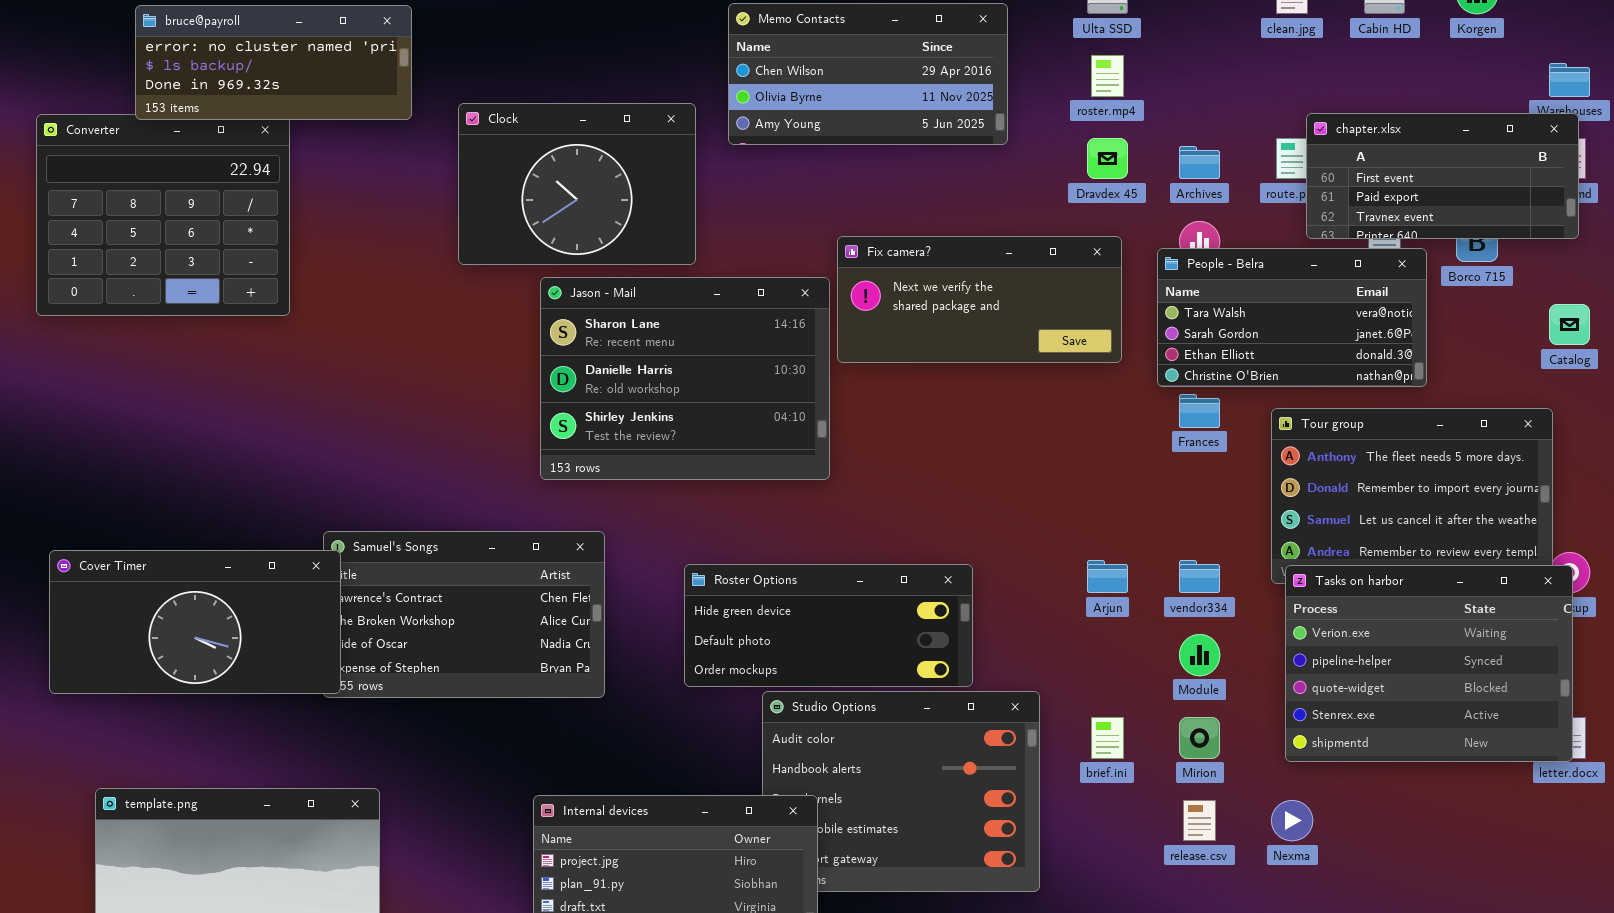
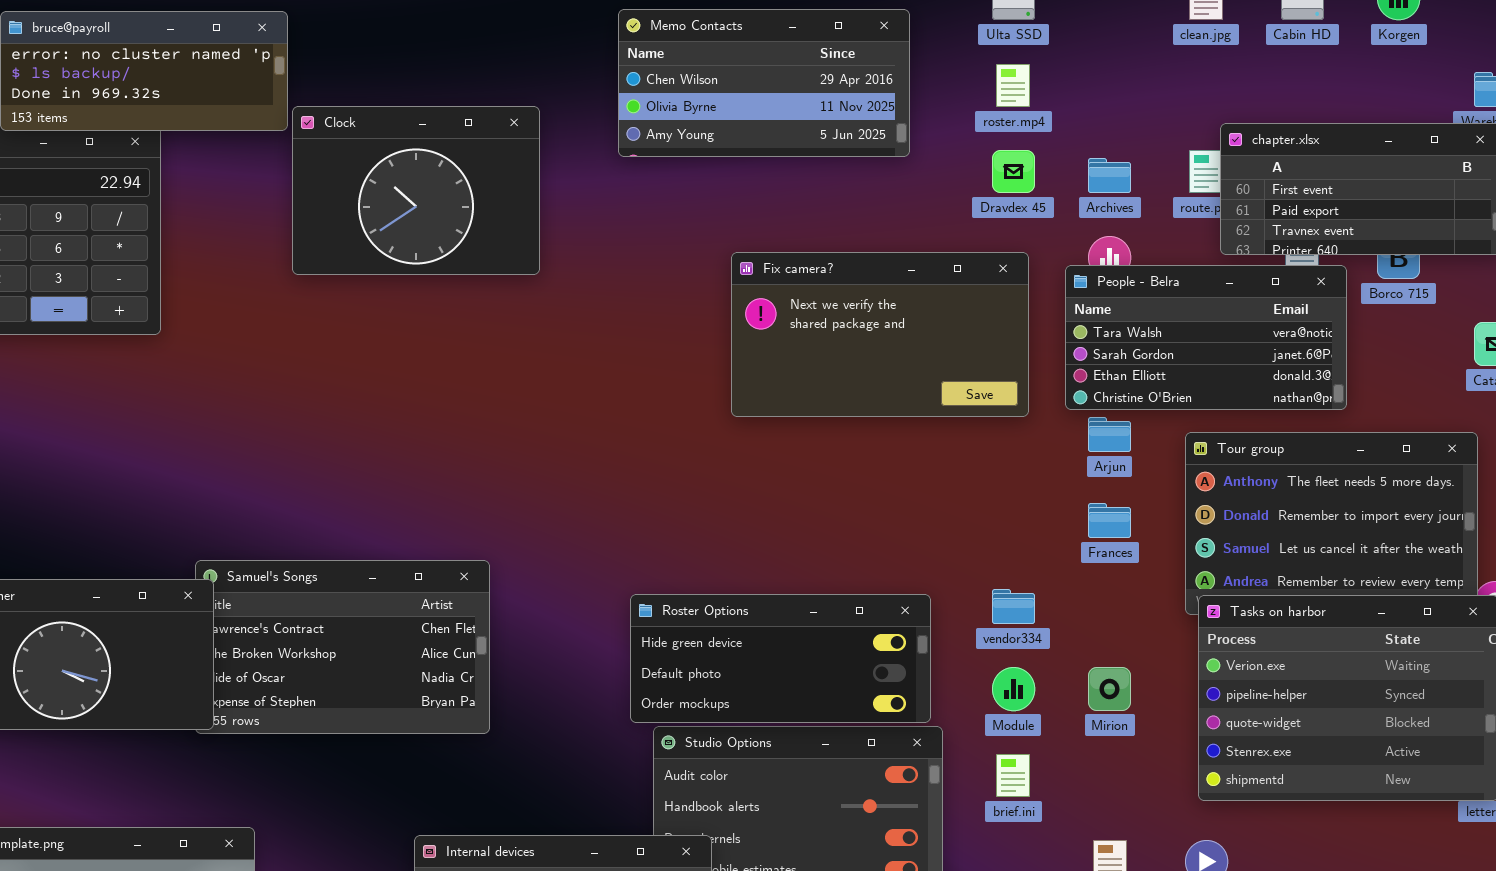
Clock: [458,103,696,265] -> [292,106,540,275], moved
Fix camera?: [837,236,1122,363] -> [731,252,1029,417], resized
Jason - Mail: [540,277,830,480] -> none, closed
Frances: [1179,394,1220,428] -> [1088,503,1131,538], moved
Arjun: [1087,560,1128,593] -> [1088,417,1131,452], moved
vendor334: [1179,560,1220,593] -> [992,589,1035,624], moved
Roster Options: [684,564,973,687] -> [630,594,931,723], moved
Module: [1179,634,1220,676] -> [992,667,1035,711], moved
Mirion: [1179,717,1220,759] -> [1088,667,1131,711], moved

